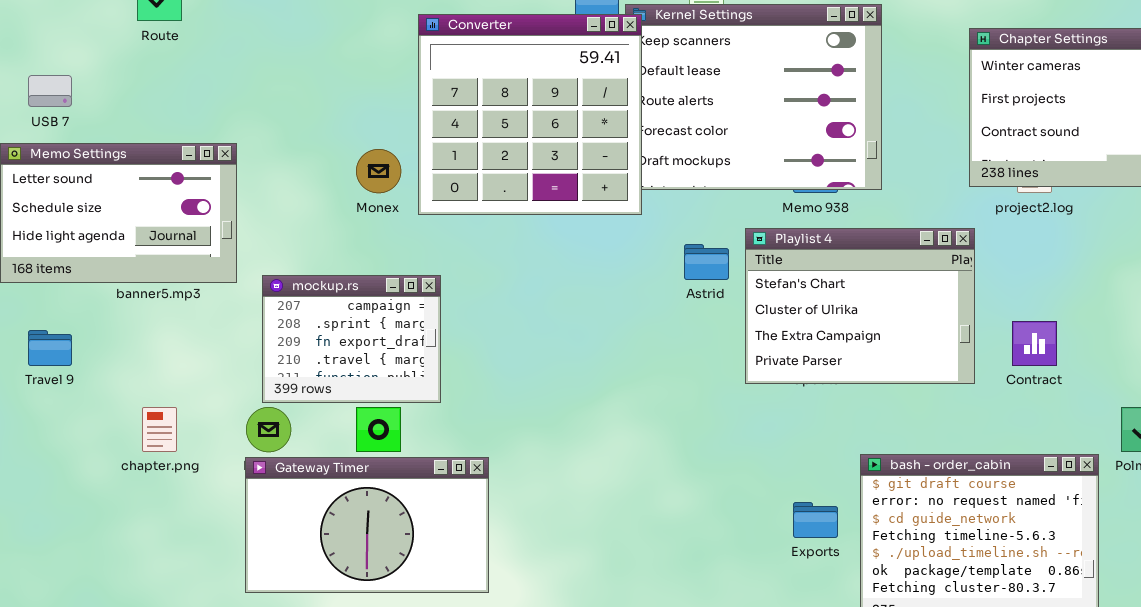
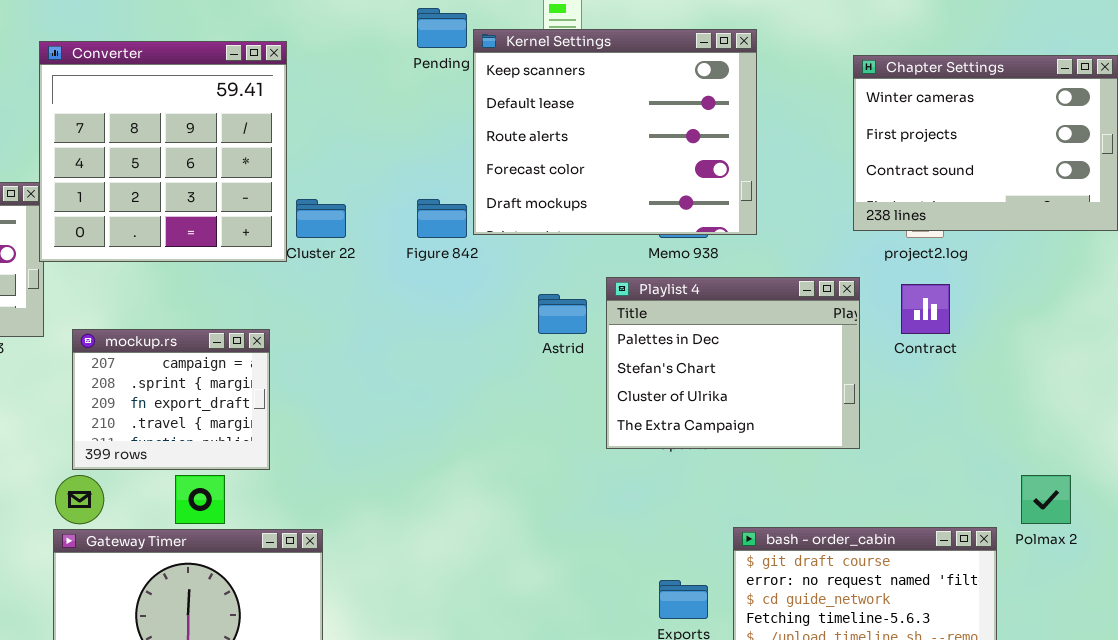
Converter: [418,14,642,215] -> [39,41,287,262], moved
Playlist 4: [745,228,975,384] -> [606,277,860,449], scrolled up 1 row
Contract: [1012,321,1057,366] -> [901,284,950,334], moved

